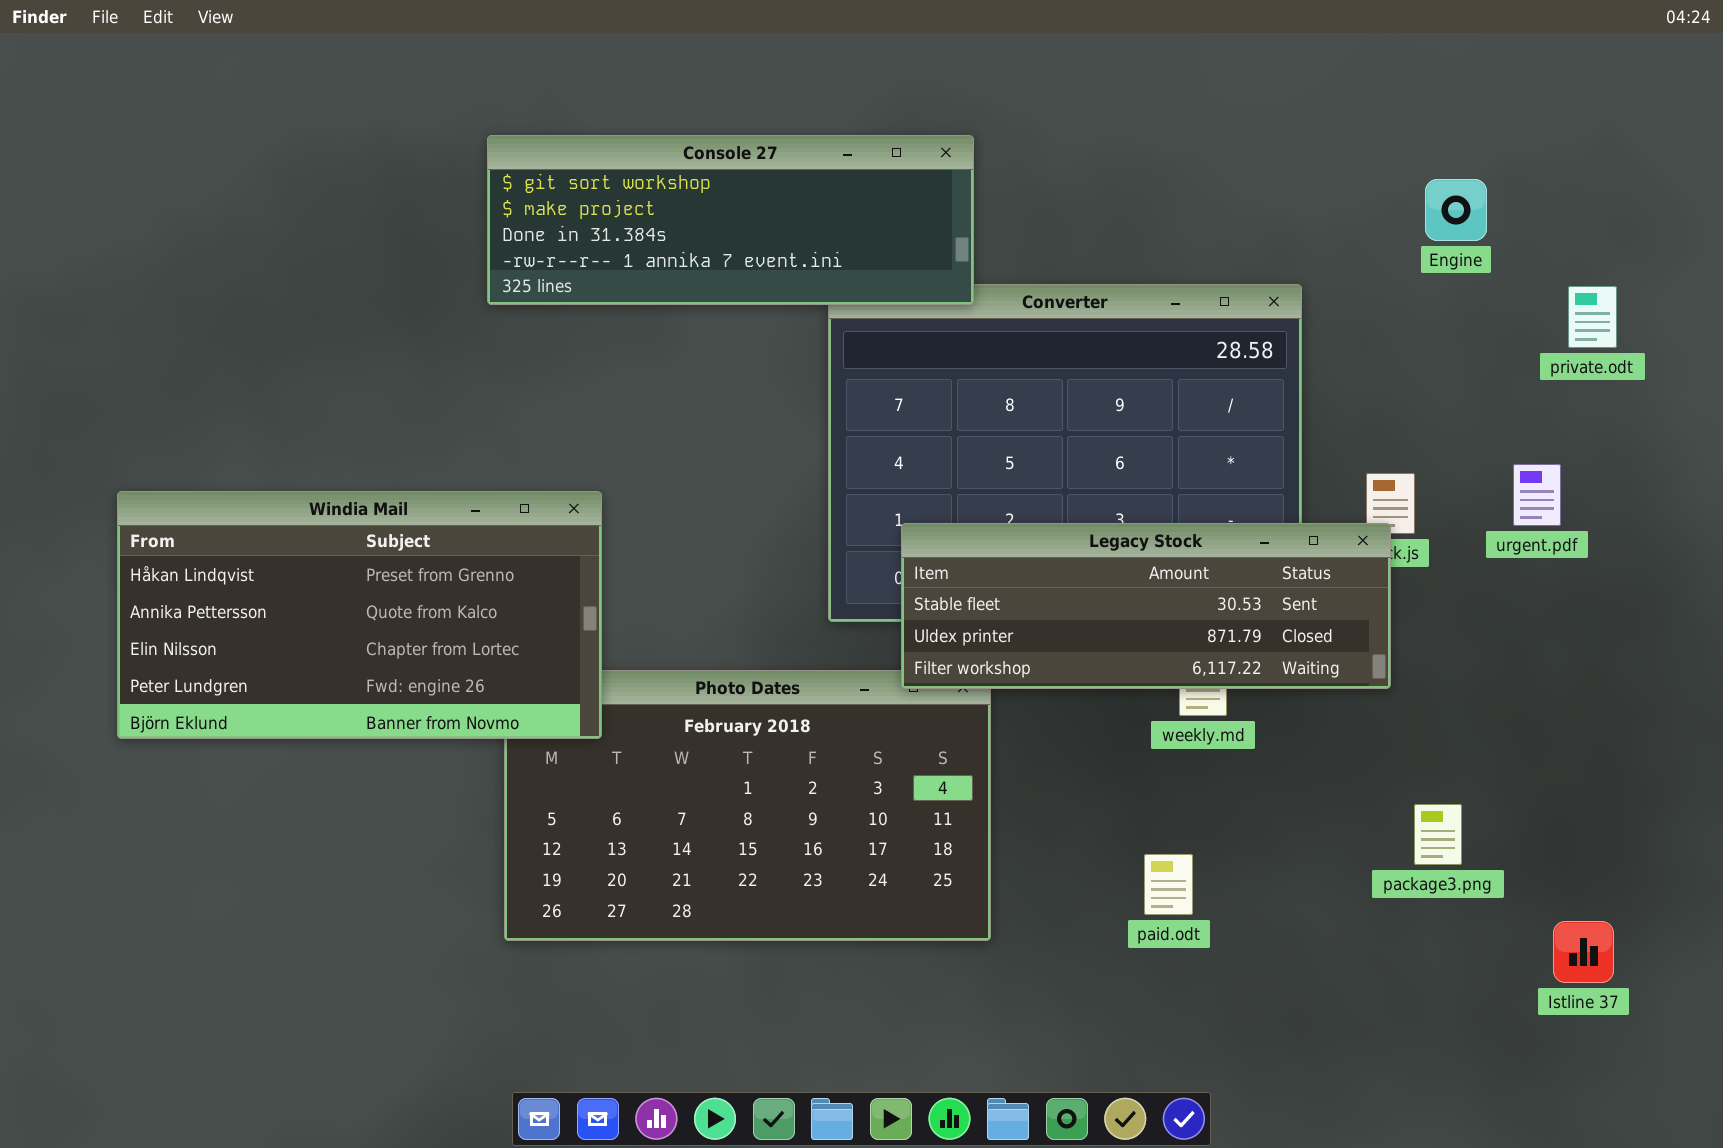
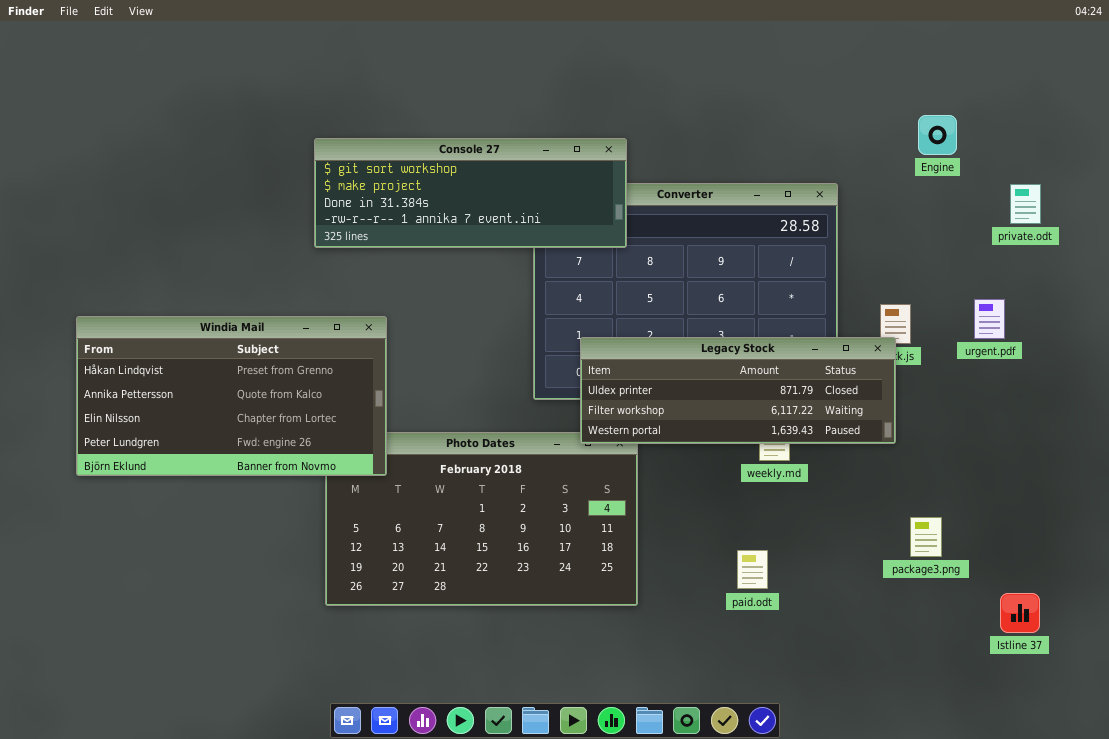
Console 27: [487,135,974,305] -> [314,138,627,248], moved
Legacy Stock: [901,523,1391,689] -> [580,337,896,444], scrolled down 1 row

